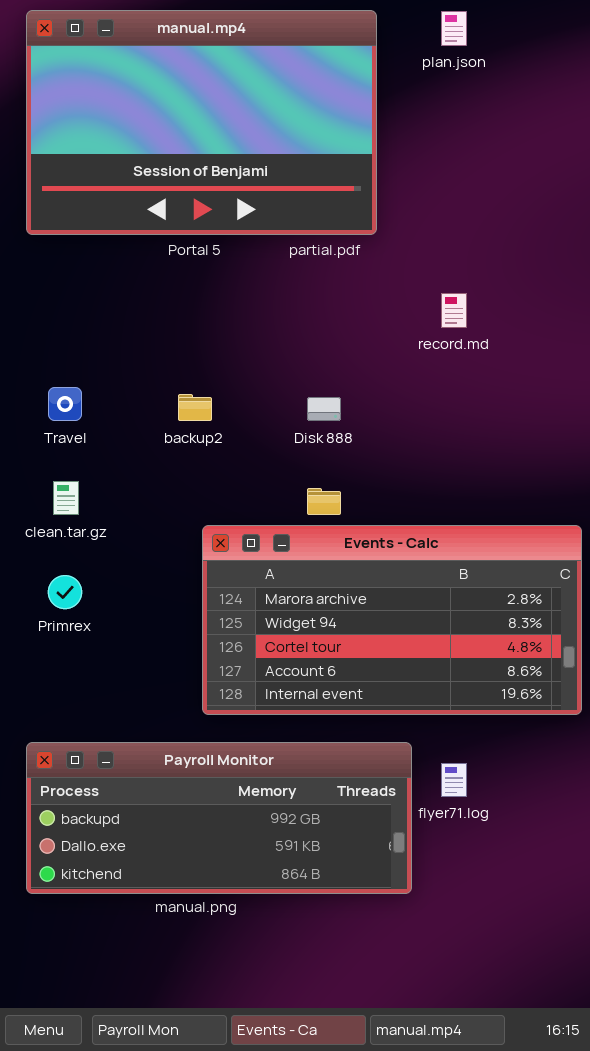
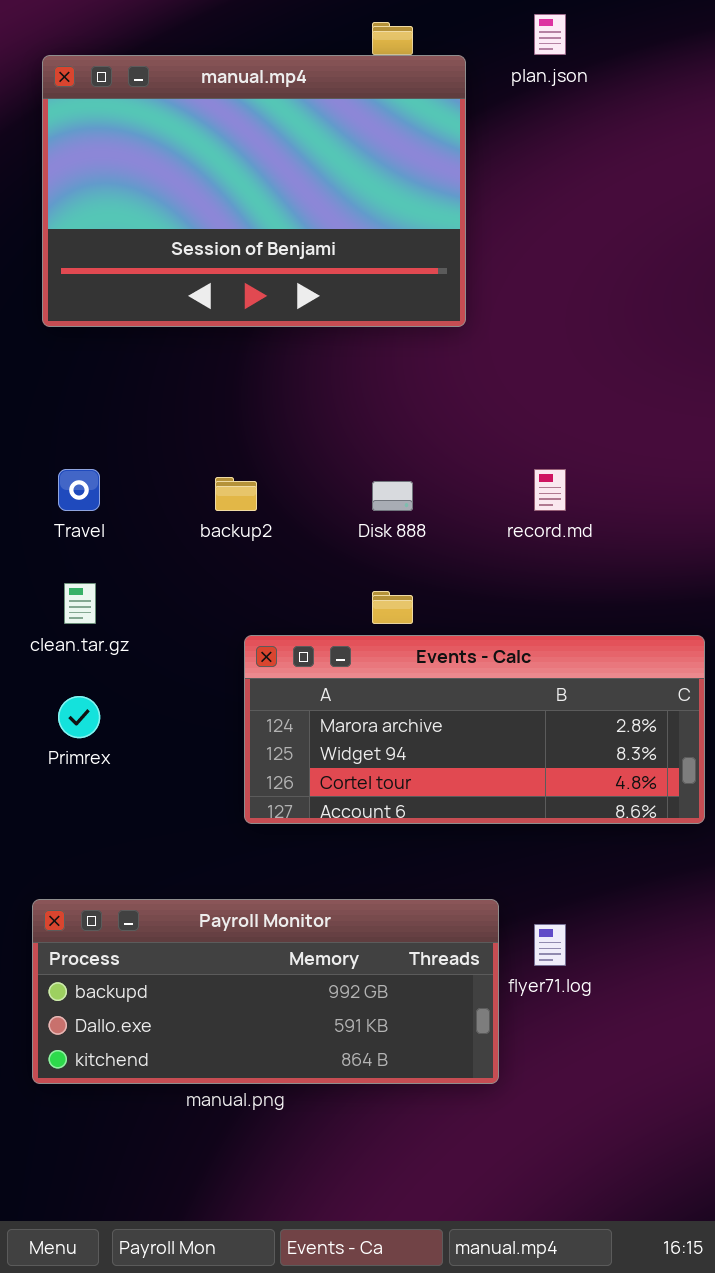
manual.mp4: [26,10,377,235] -> [42,55,466,327], moved
record.md: [441,293,467,328] -> [534,469,566,511], moved
Events - Calc: [202,525,582,715] -> [244,635,705,824], resized

